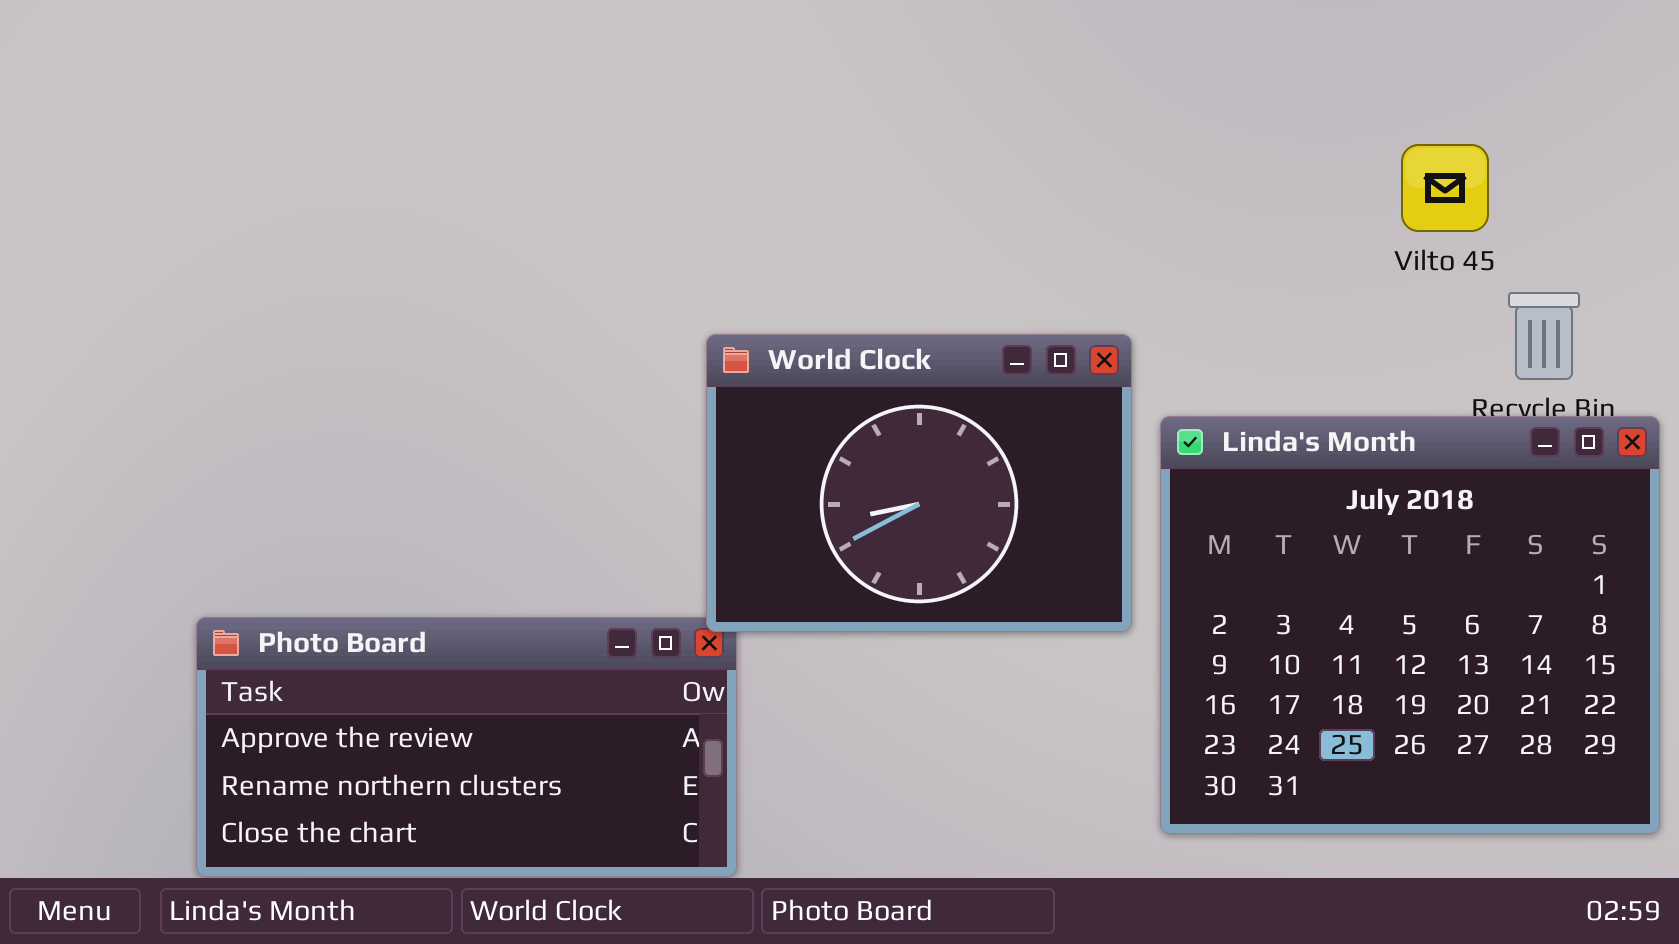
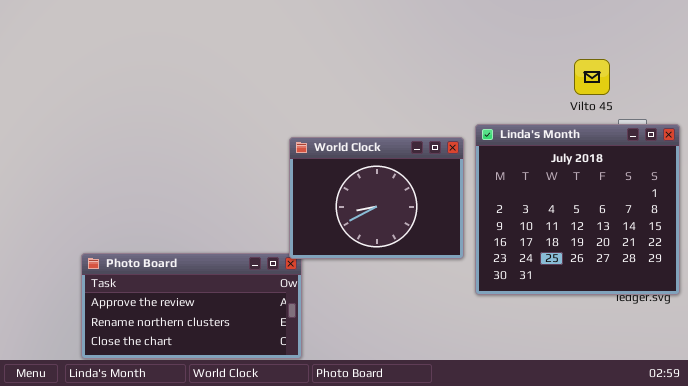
Linda's Month: [1160,416,1660,834] -> [475,124,680,295], moved

